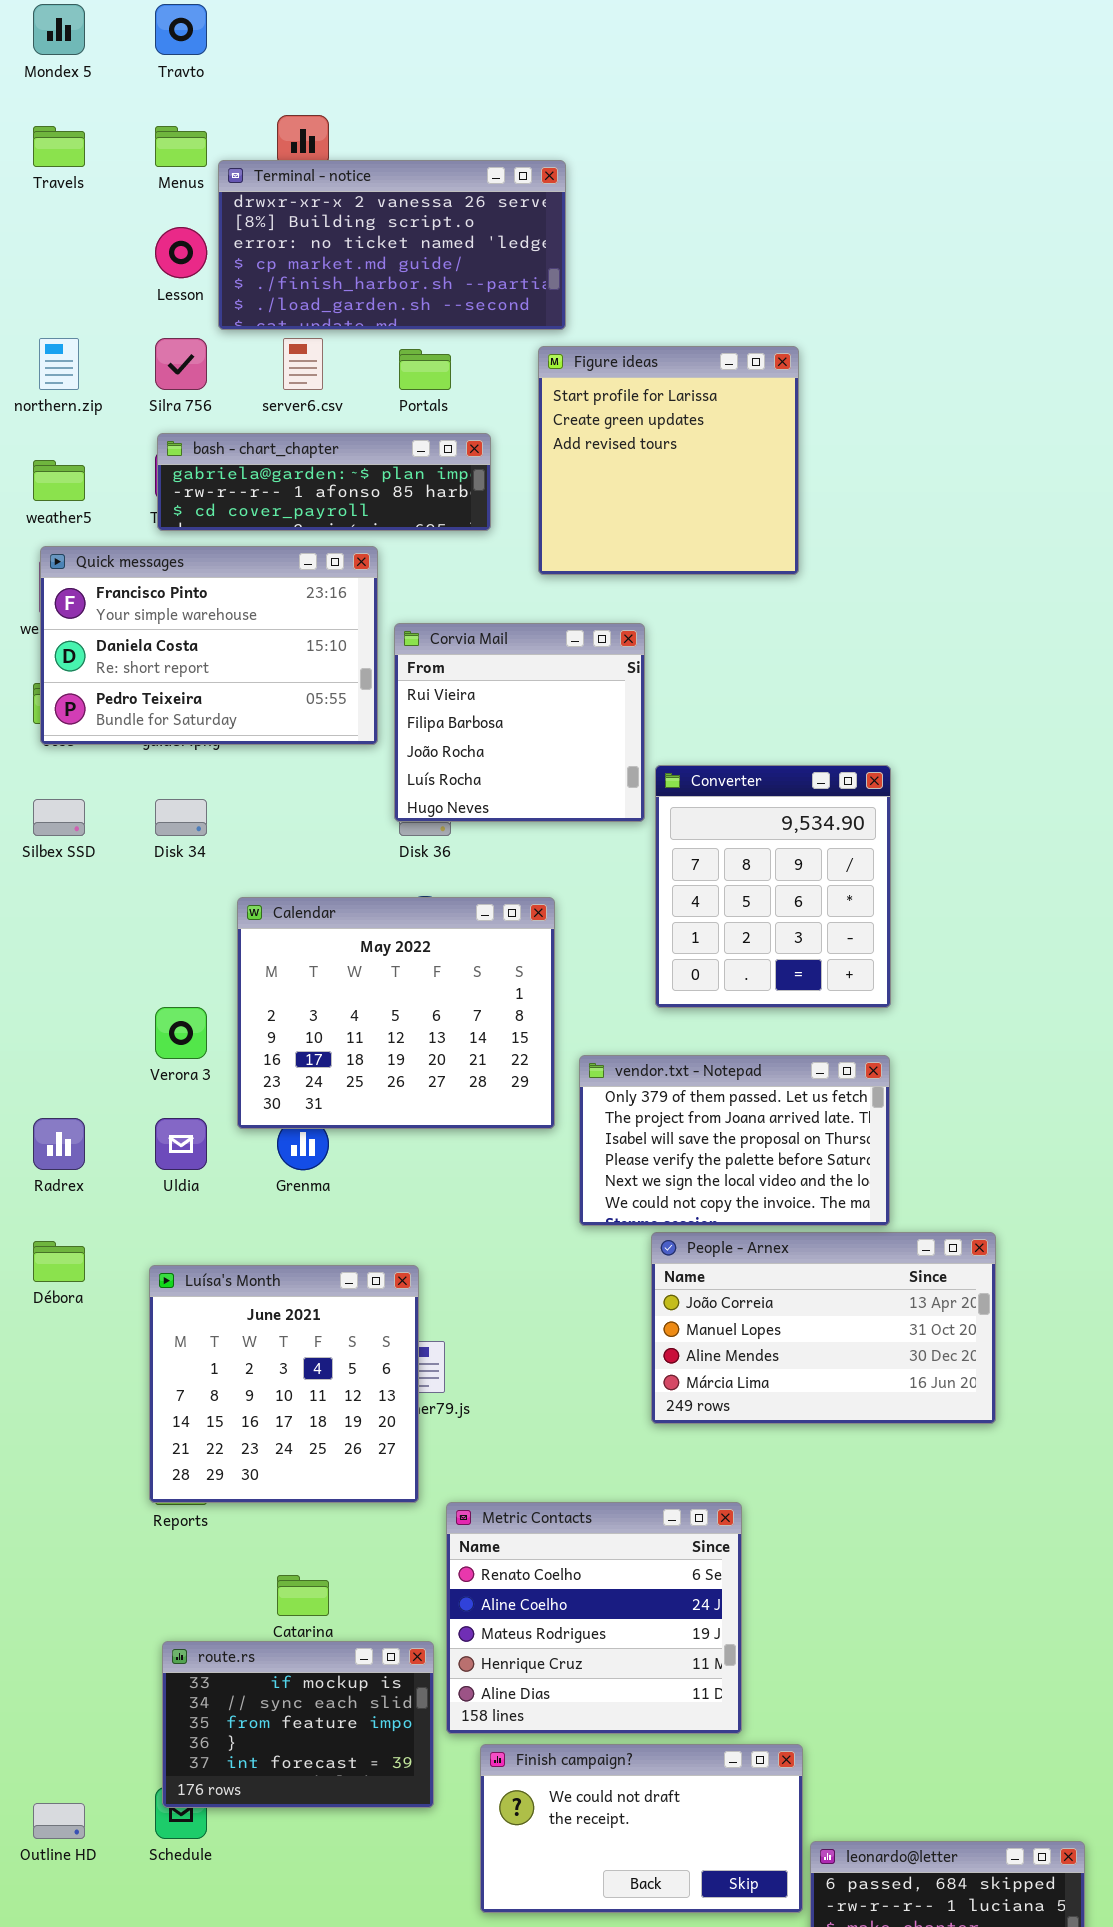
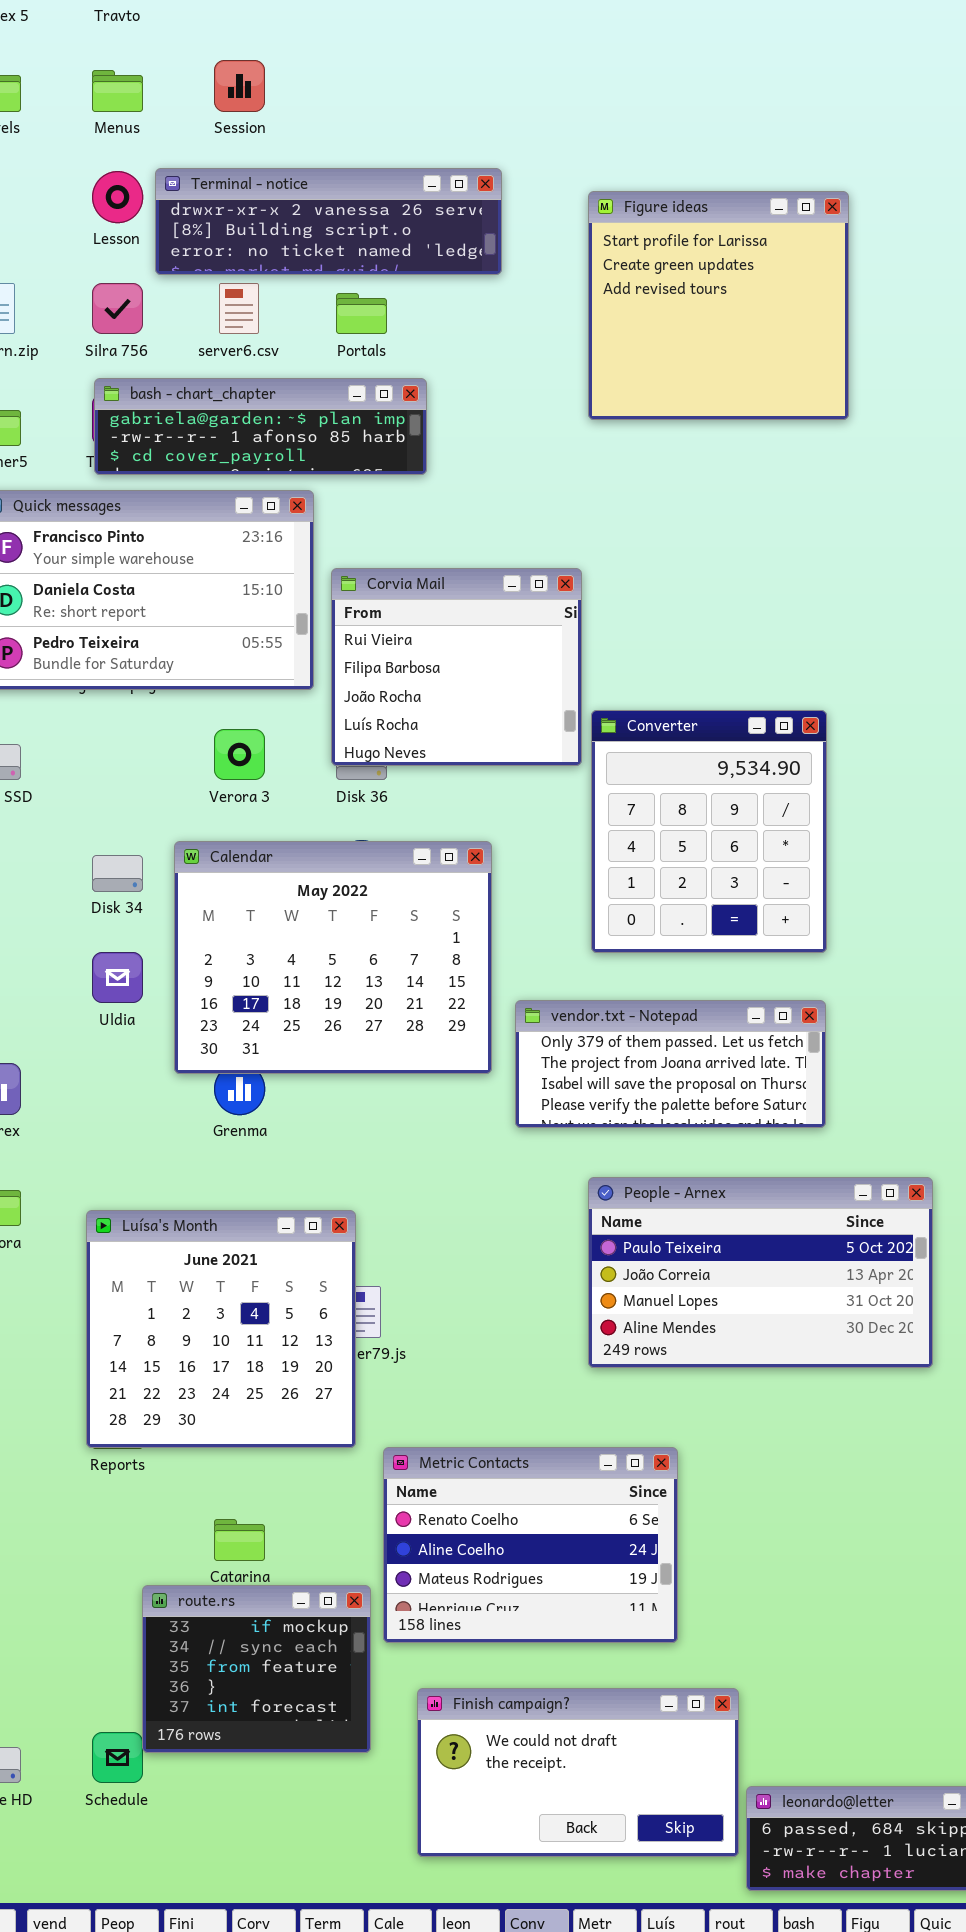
Terminal - notice: [218,160,566,330] -> [155,168,502,275], resized
Figure ideas: [538,346,799,575] -> [588,191,849,420], moved
Disk 34: [155,799,207,836] -> [92,855,143,892], moved
Verora 3: [155,1007,207,1059] -> [214,729,265,780], moved
vendor.txt - Notepad: [579,1055,890,1226] -> [515,1000,826,1128], resized
Uldia: [155,1118,207,1170] -> [92,952,143,1003], moved
People - Arnex: [651,1232,996,1424] -> [588,1177,933,1368], scrolled up 1 row
Metric Contacts: [446,1502,742,1734] -> [383,1447,678,1643], resized
route.rs: [162,1641,434,1808] -> [142,1585,371,1753], resized

